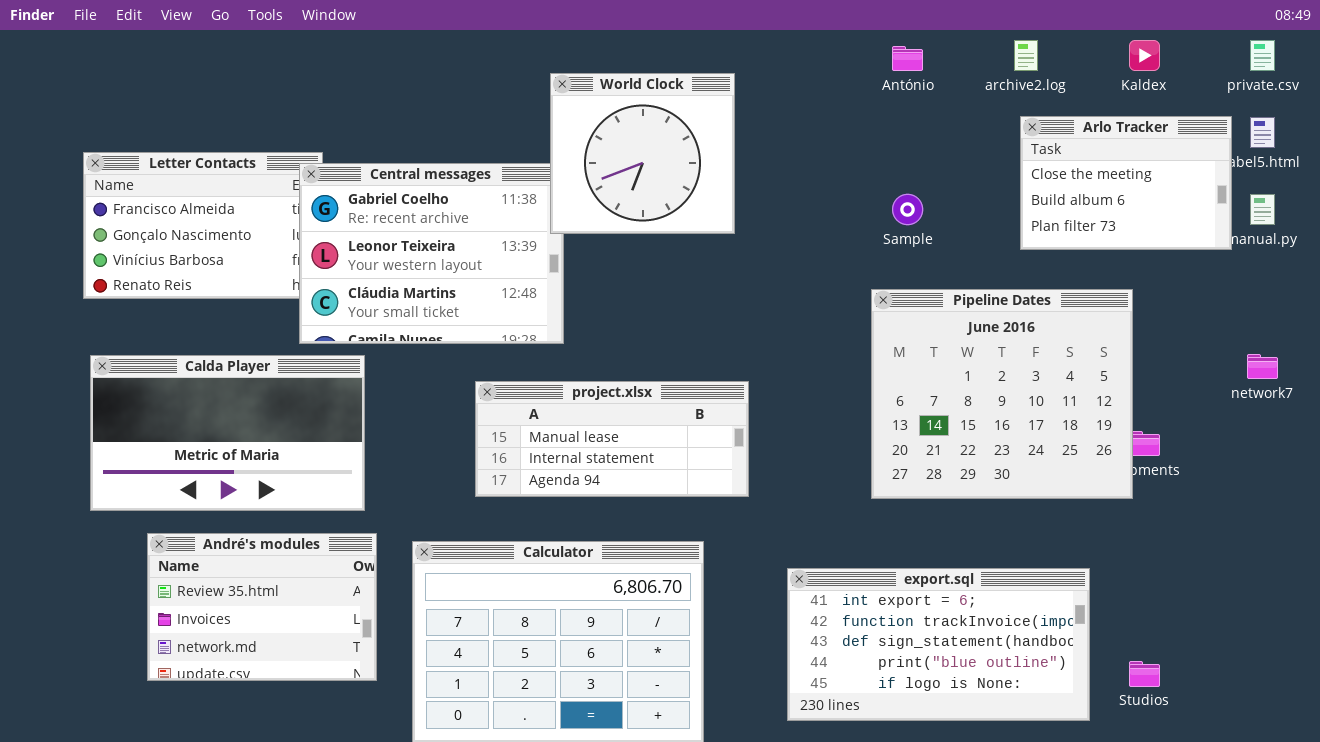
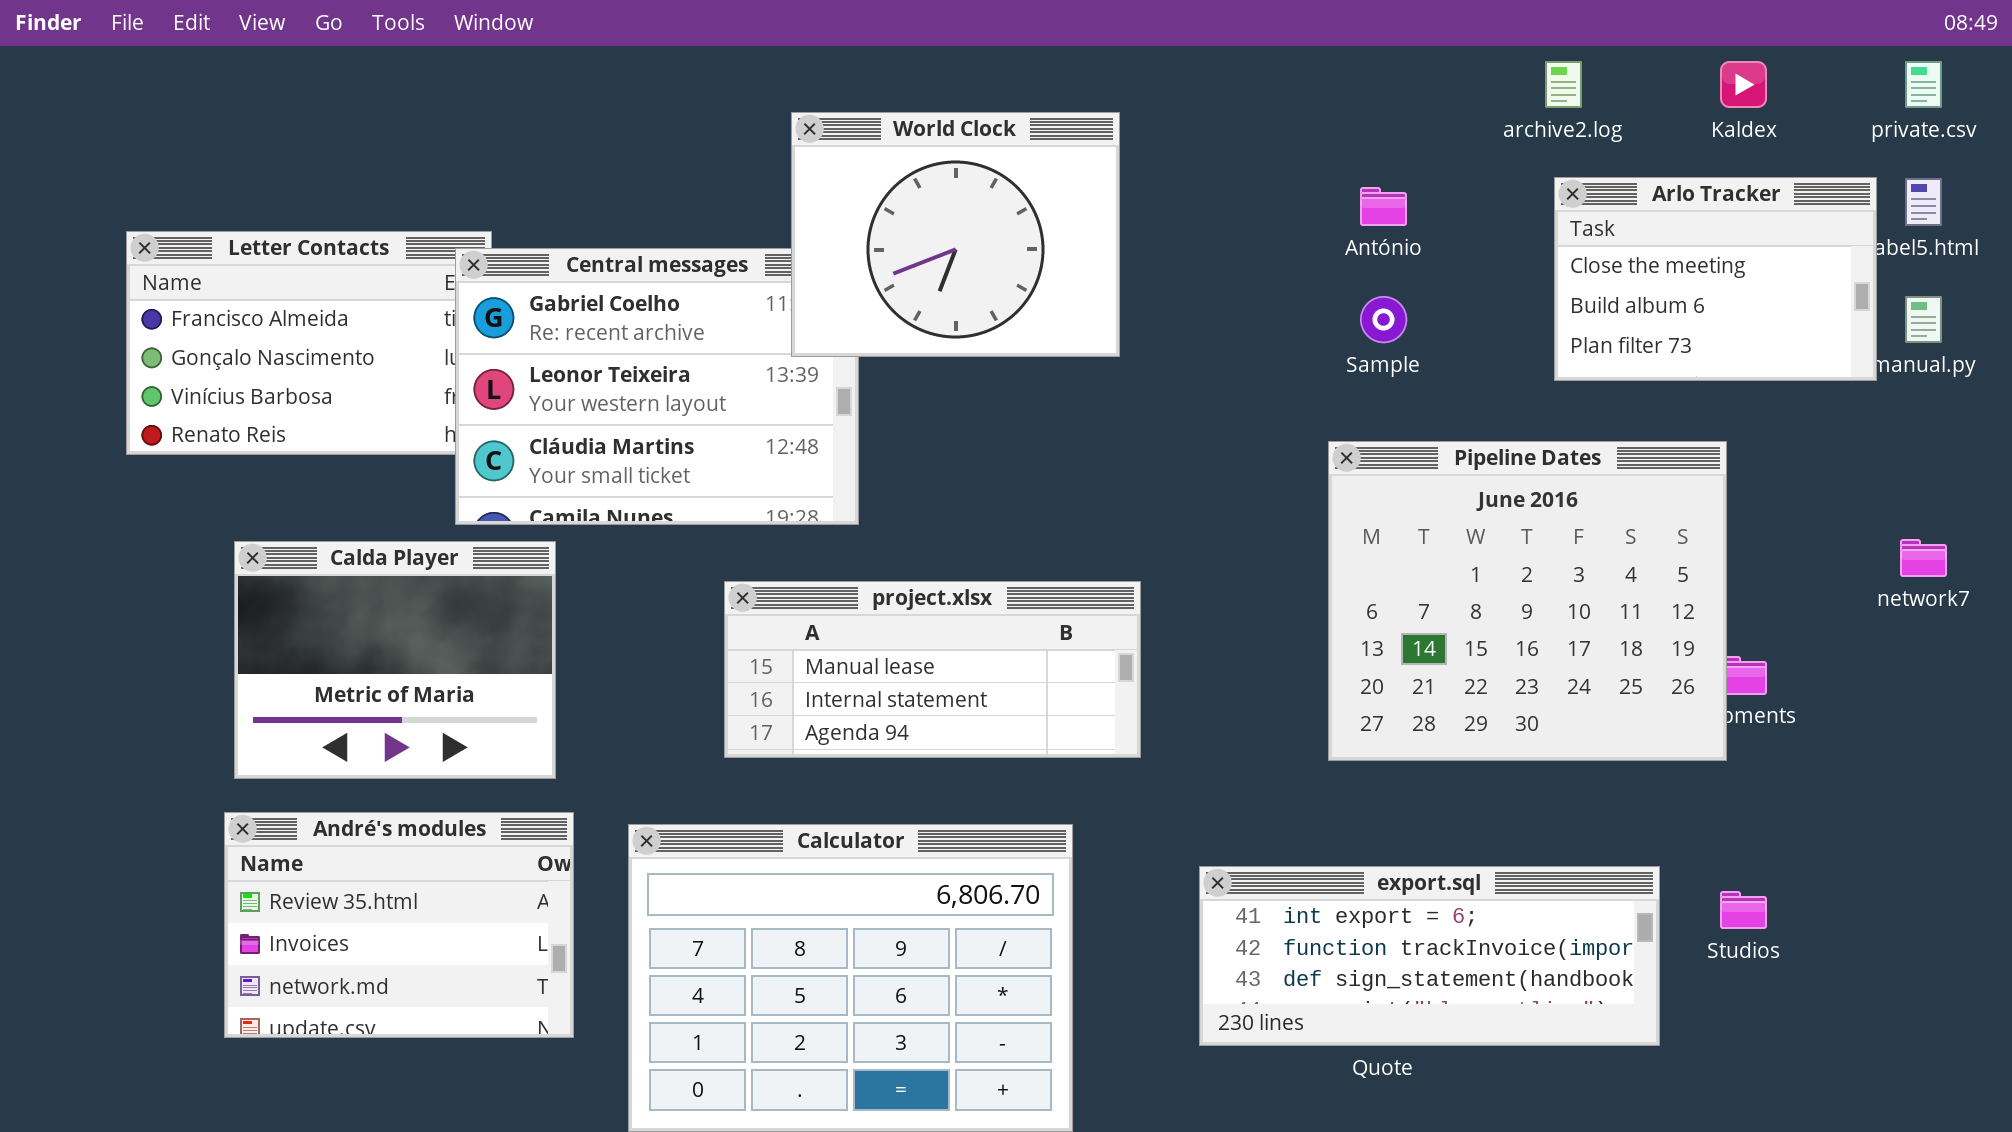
António: [892,46,923,71] -> [1360,187,1407,226], moved
World Clock: [550,73,735,234] -> [791,112,1120,357], resized
Calda Player: [90,355,365,511] -> [234,541,556,779], resized
export.sql: [787,568,1090,721] -> [1199,866,1660,1046], resized
Studios: [1129,661,1160,687] -> [1720,891,1767,929], moved

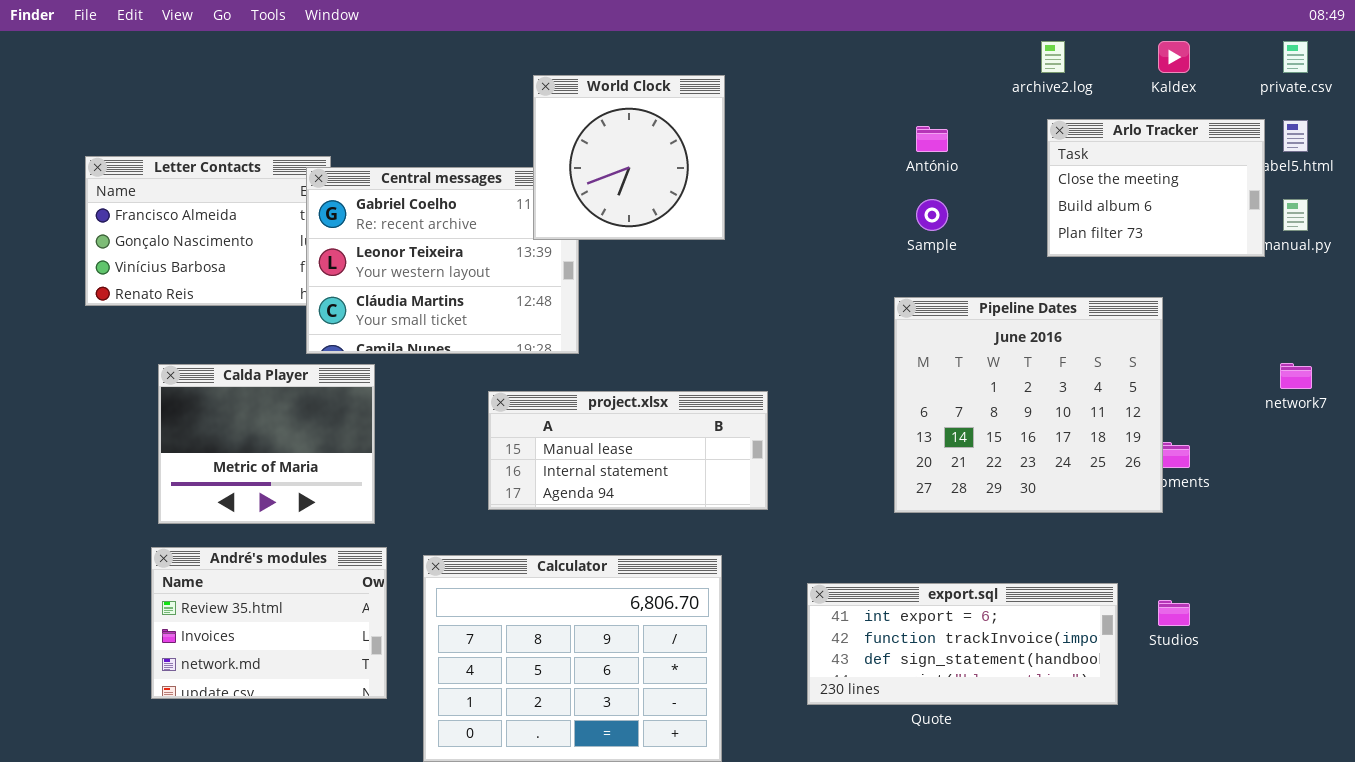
World Clock: [791,112,1120,357] -> [533,75,725,240], resized

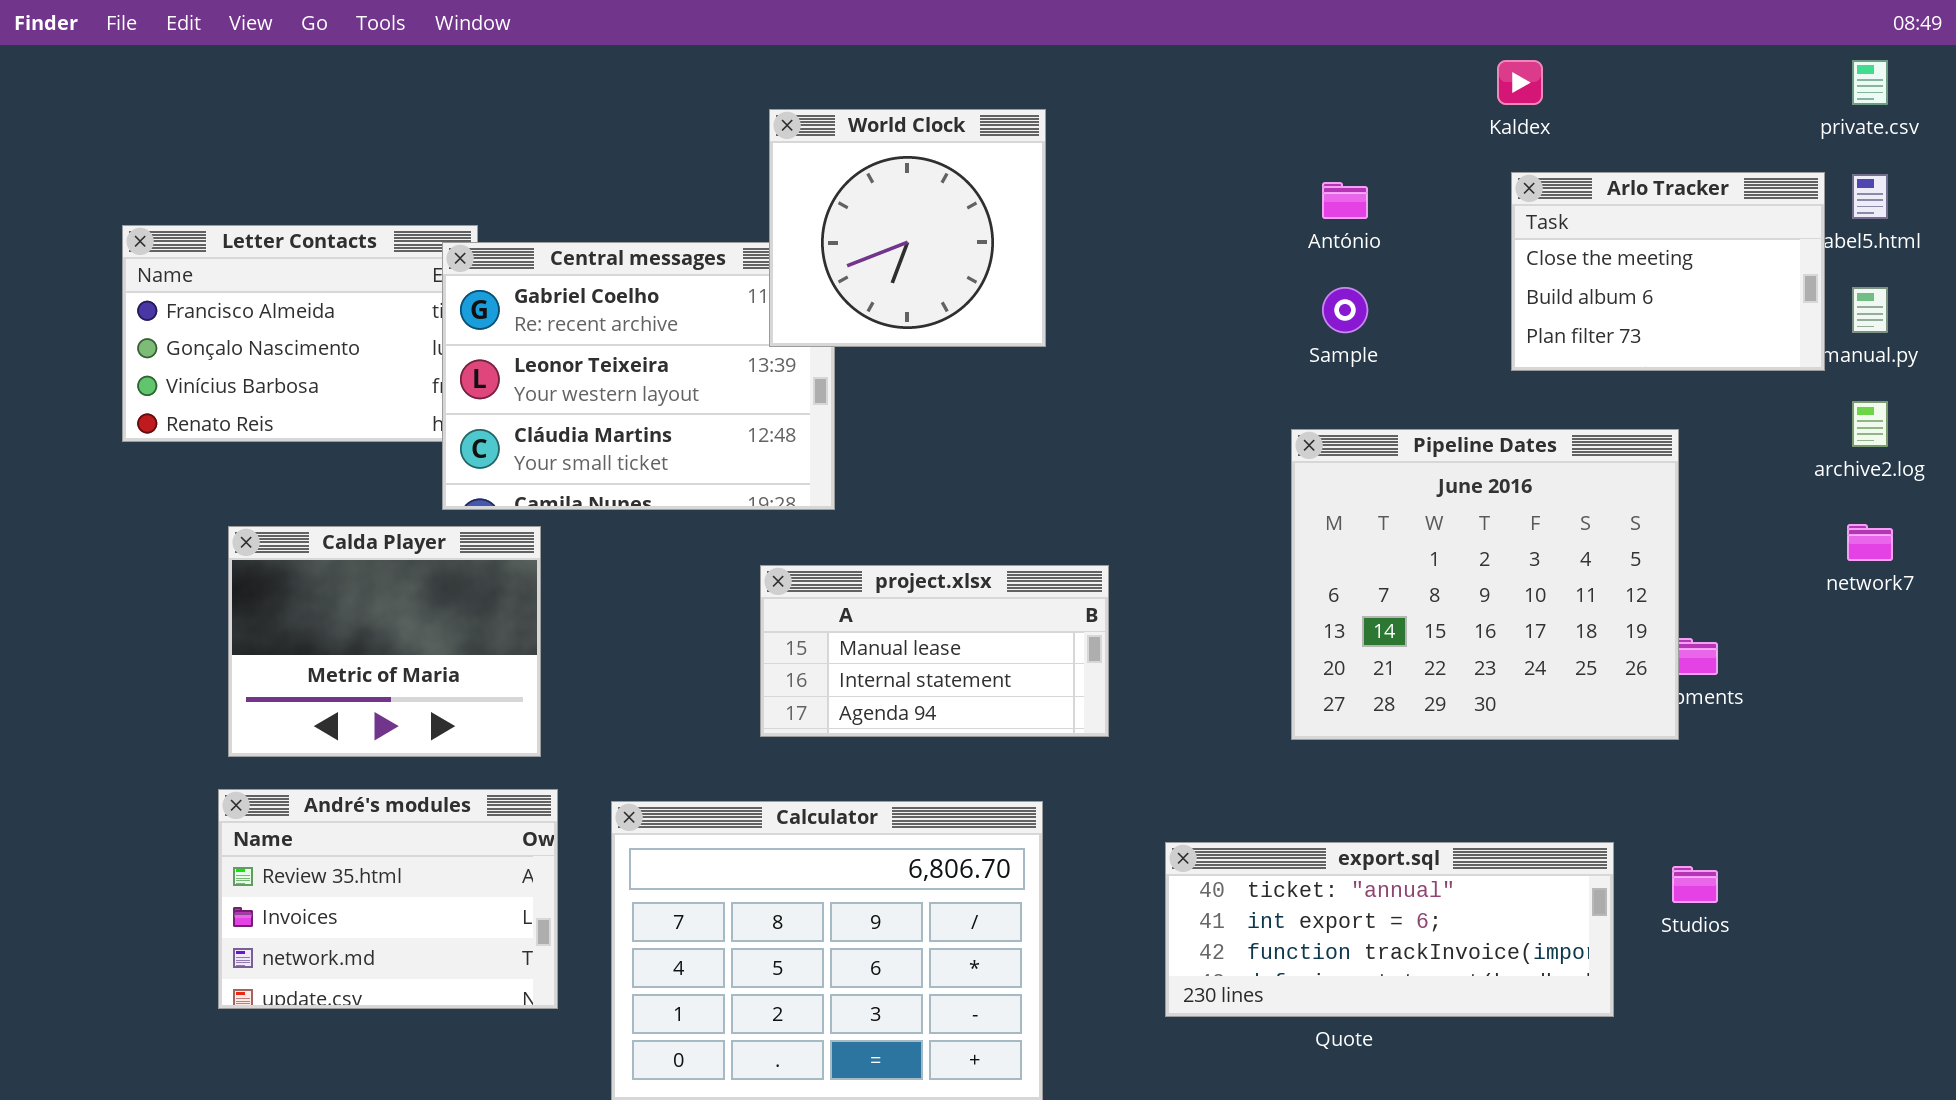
archive2.log: [1041,41,1065,73] -> [1852,401,1888,447], moved
Kaldex: [1158,41,1190,73] -> [1497,60,1543,105], moved
project.xlsx: [488,391,768,510] -> [760,565,1109,737], resized
export.sql: [807,583,1118,705] -> [1165,842,1614,1017], scrolled up 1 row

